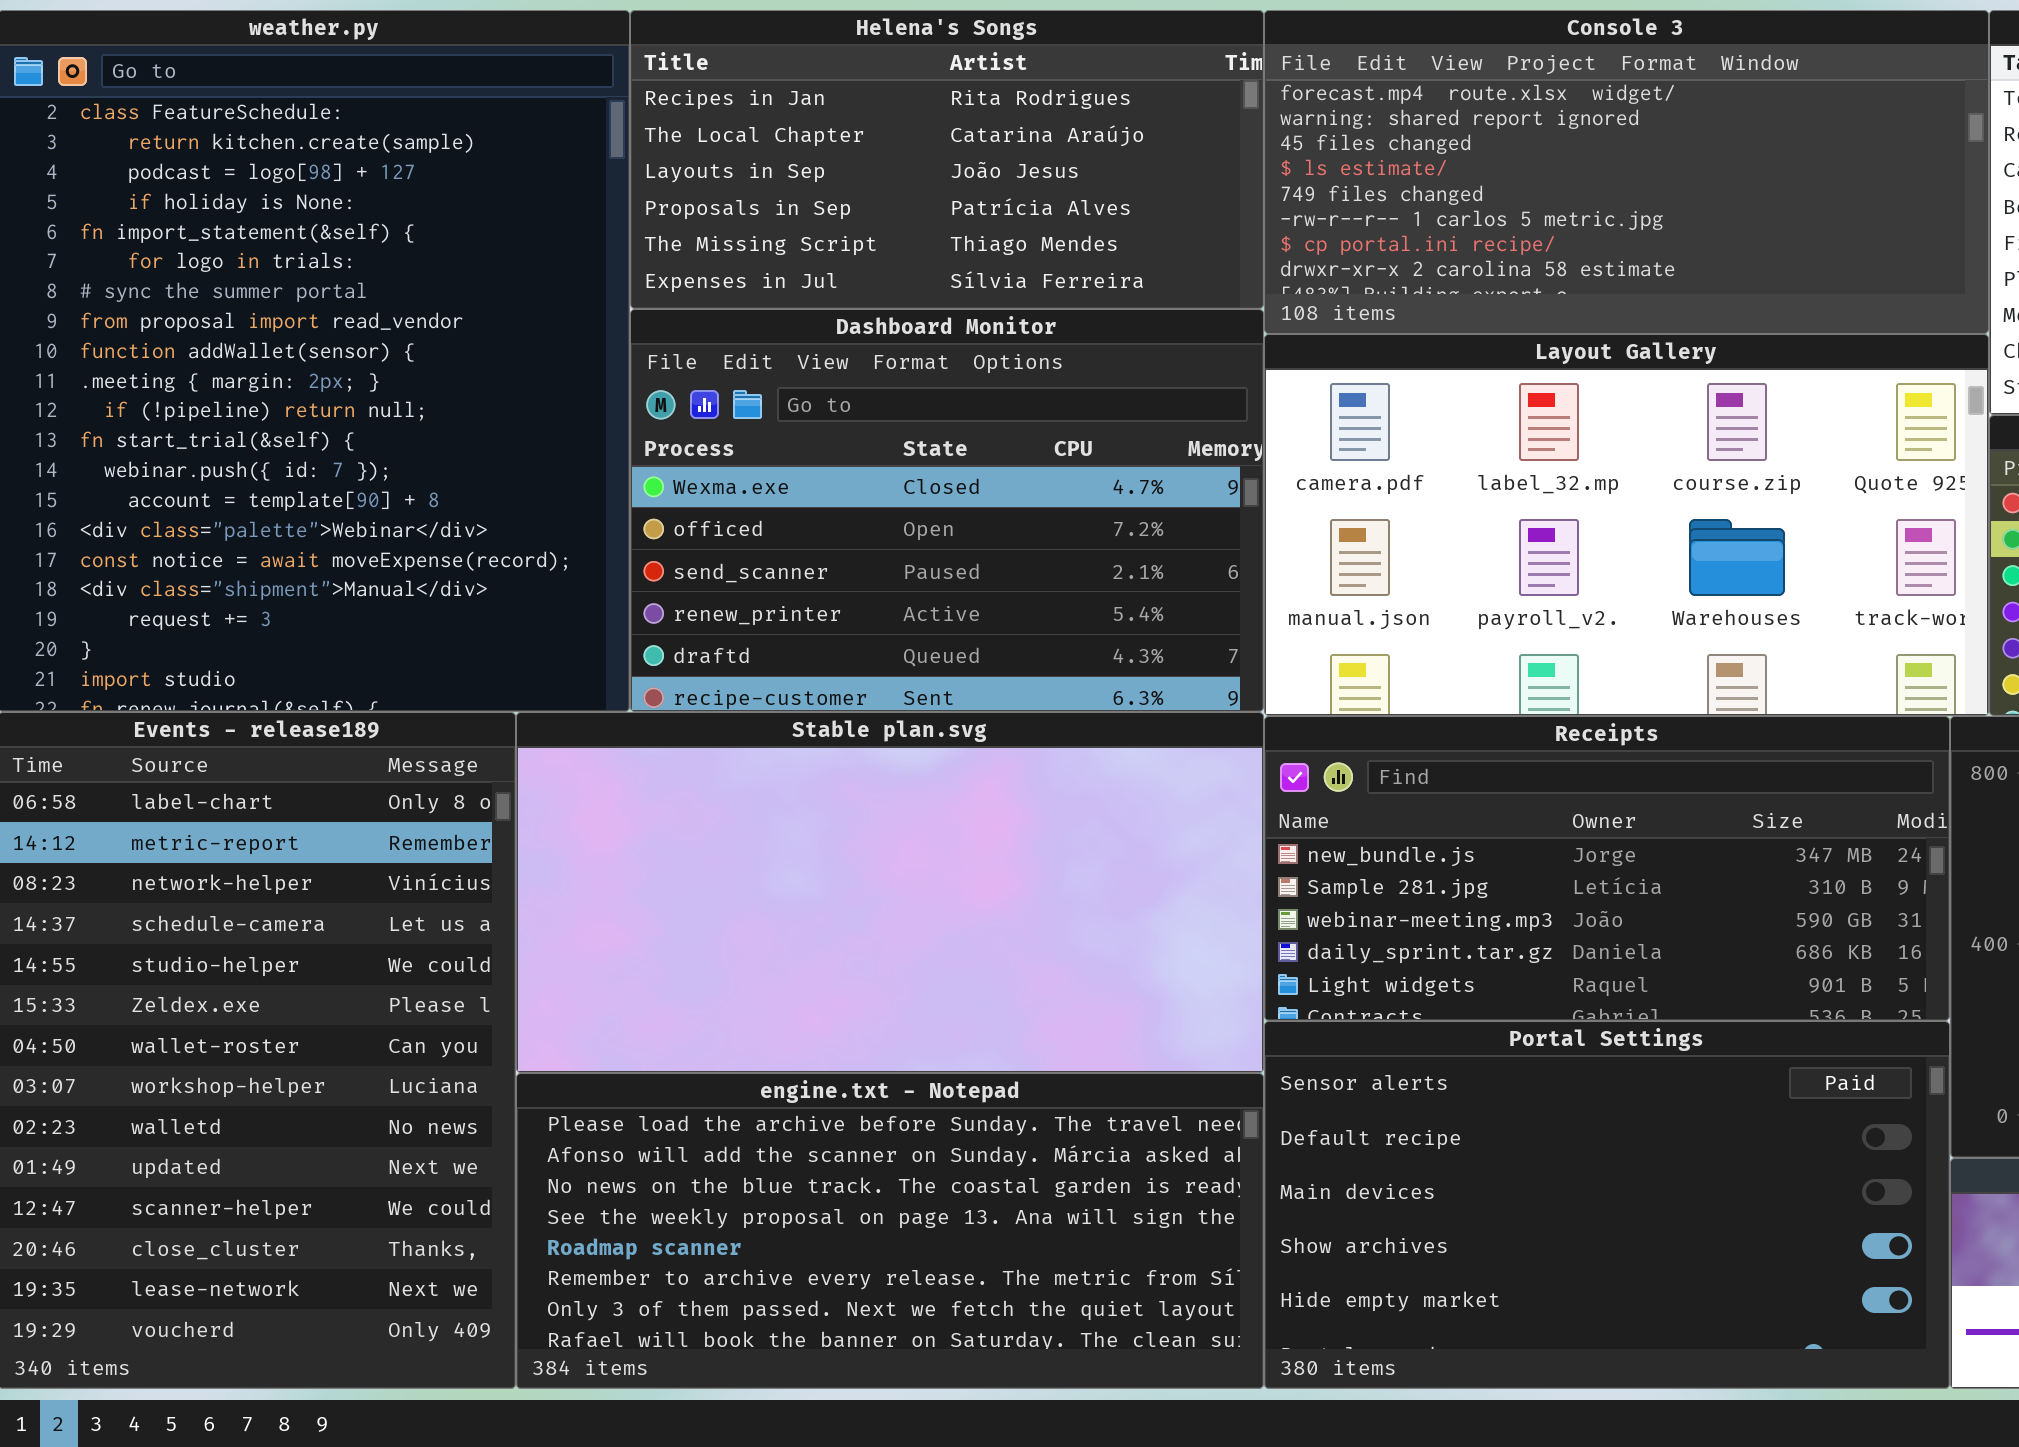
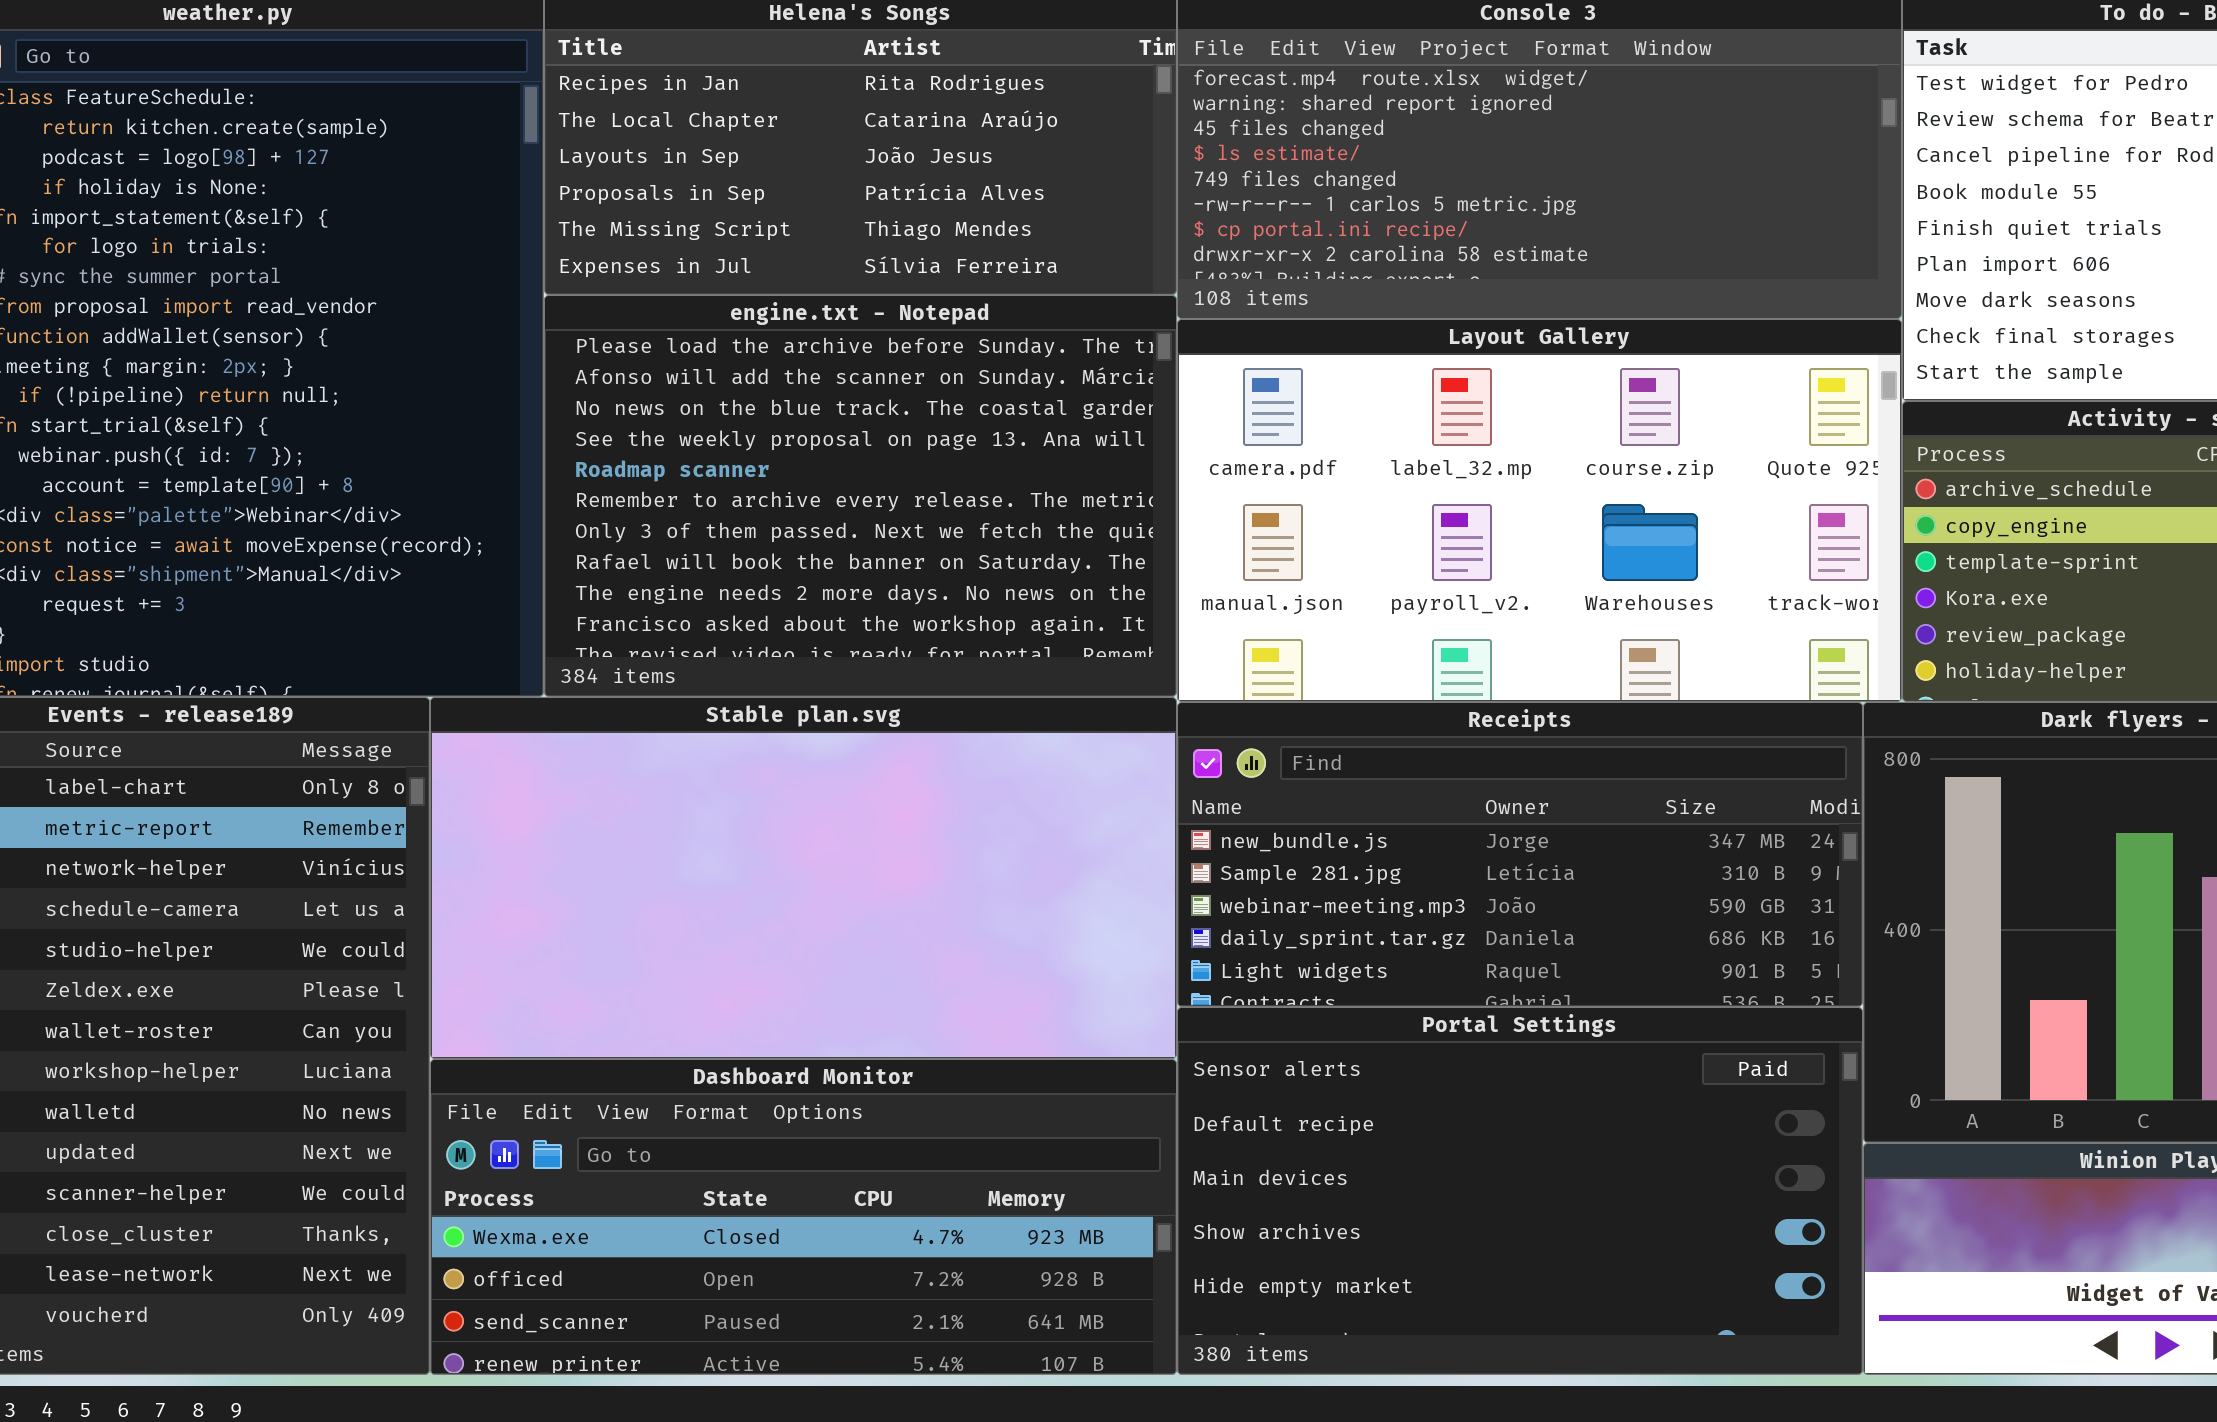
Dashboard Monitor: [630,309,1264,712] -> [430,1059,1177,1375], moved, resized
engine.txt - Notepad: [516,1073,1264,1389] -> [544,295,1177,697], moved, resized

